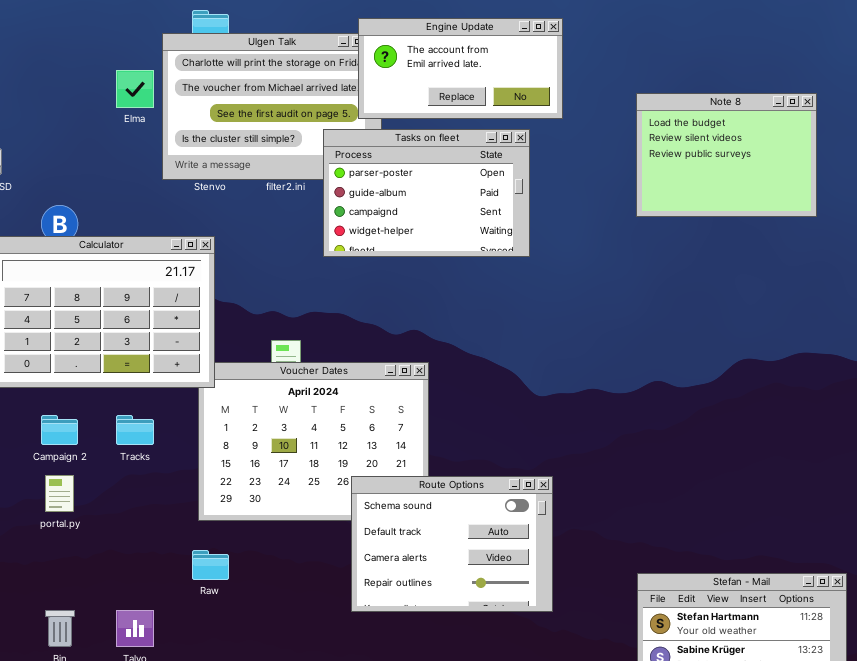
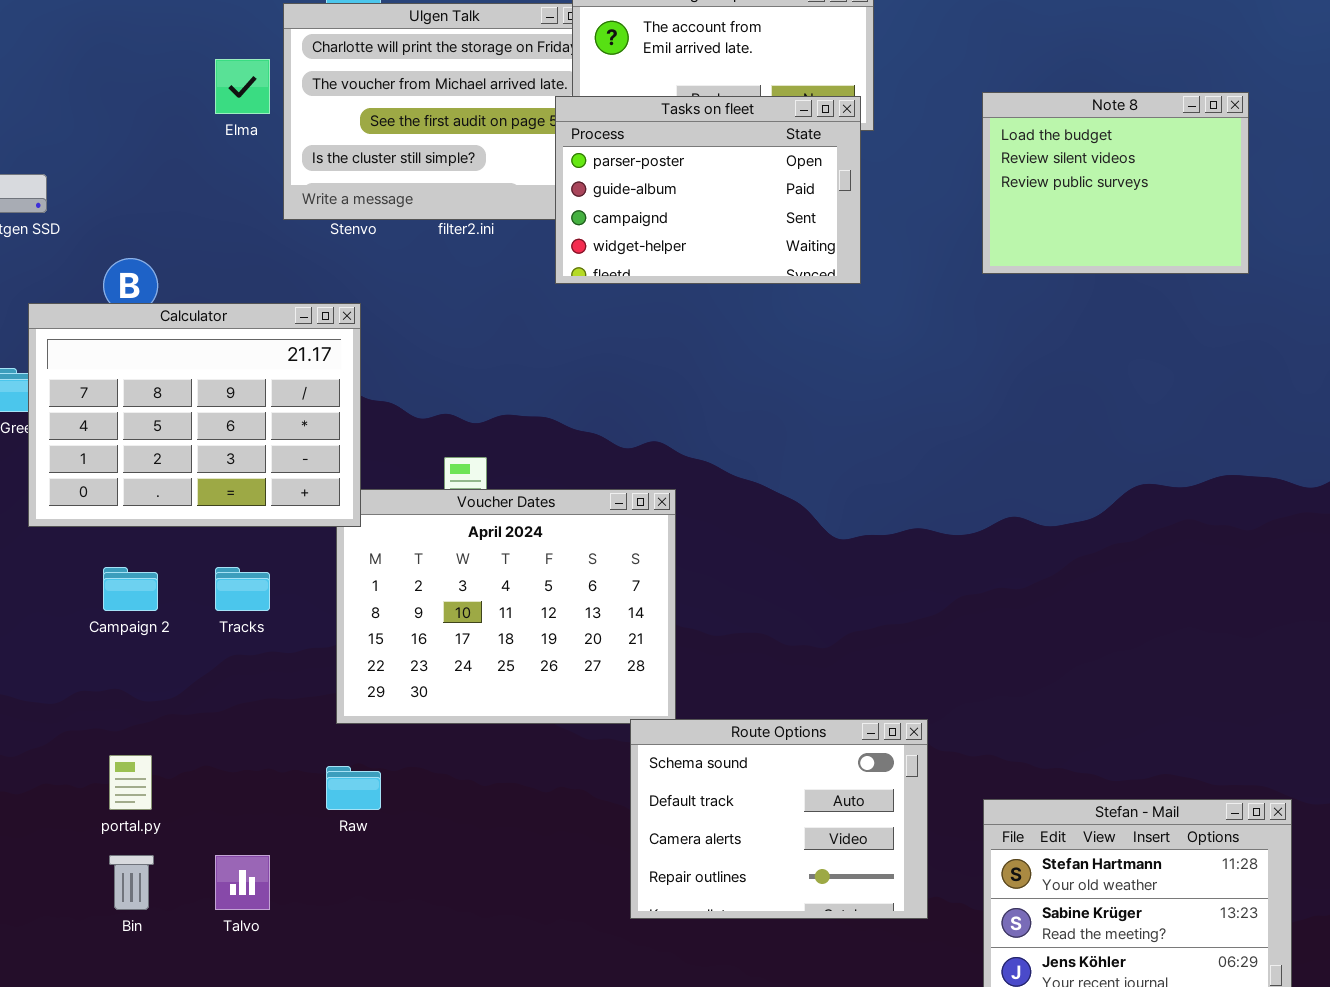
Tasks on fleet: [323,129,530,257] -> [555,96,861,284], moved
portal.py: [45,475,74,512] -> [109,755,152,810], moved
Route Options: [351,476,553,612] -> [630,719,928,919], moved

